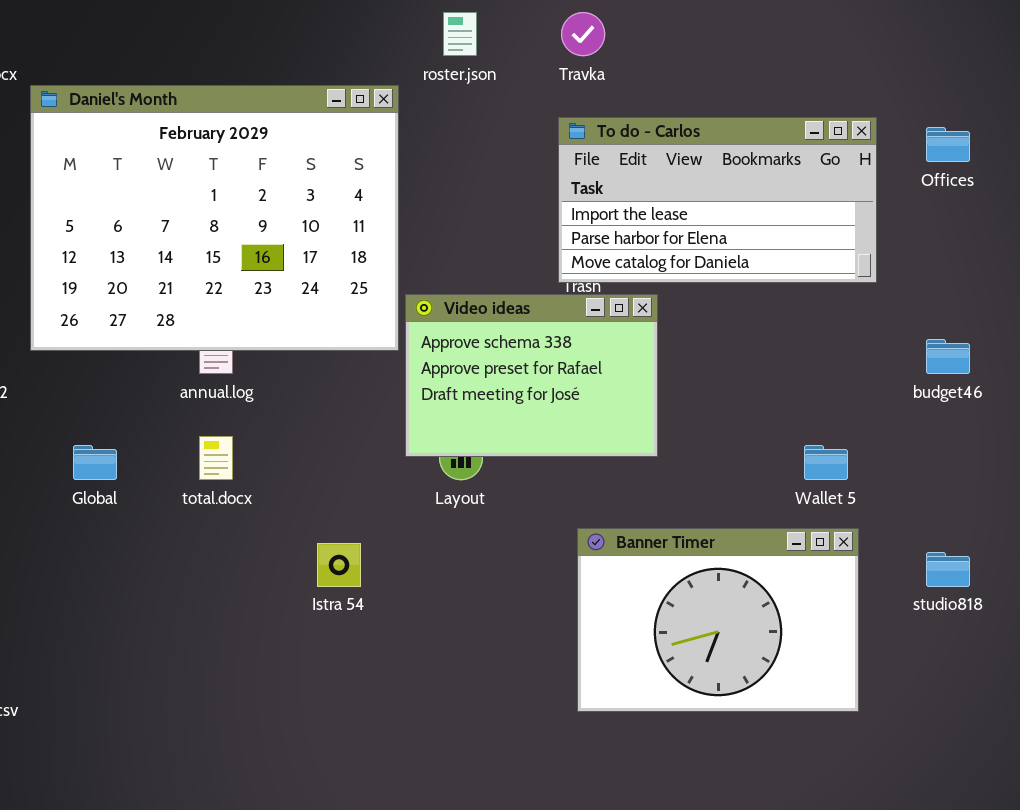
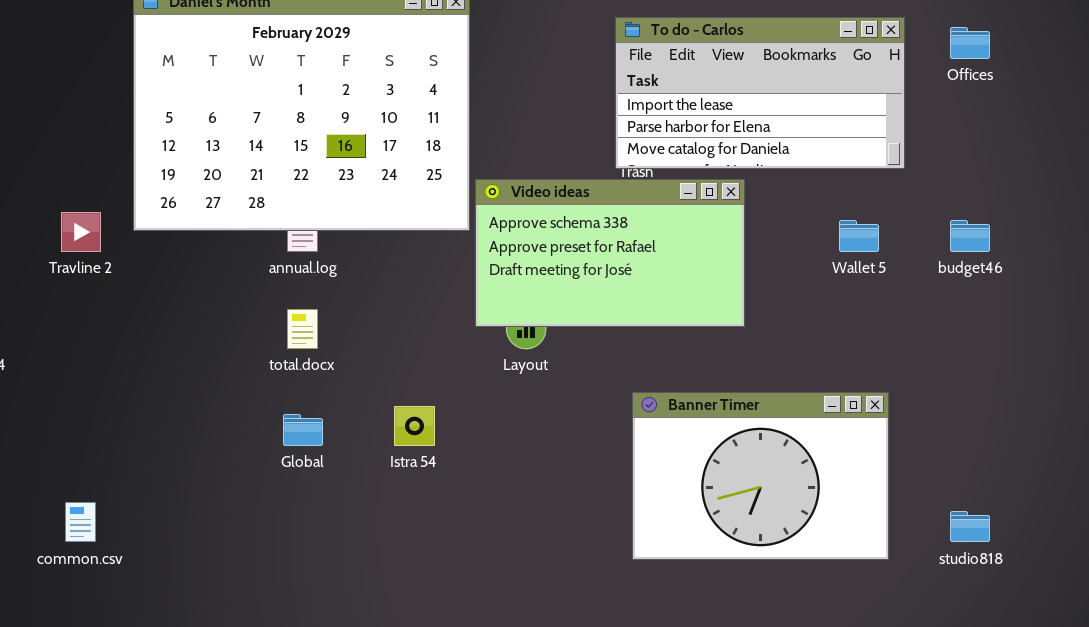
Video ideas: [405,294,658,457] -> [475,179,745,327], resized
Global: [73,445,117,480] -> [283,414,323,446], moved
Wallet 5: [804,445,848,480] -> [839,220,879,252], moved
studio818: [926,552,970,587] -> [950,511,990,542], moved

